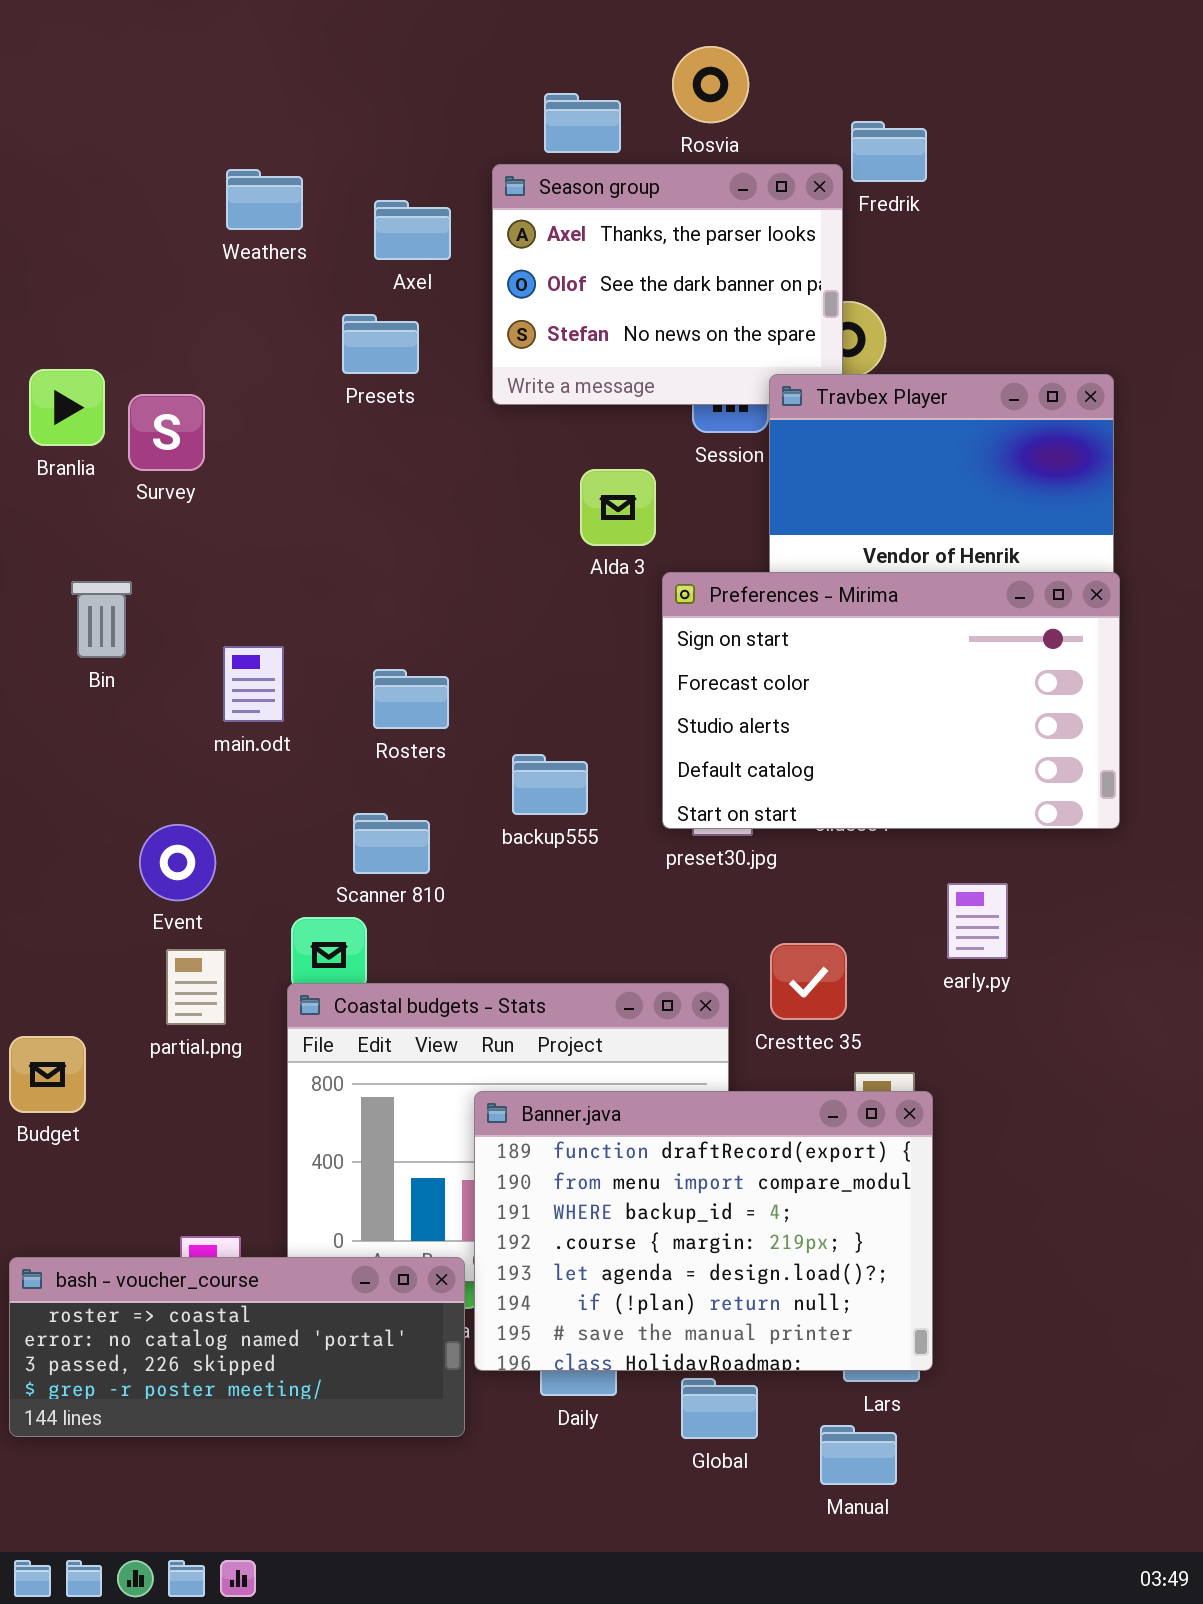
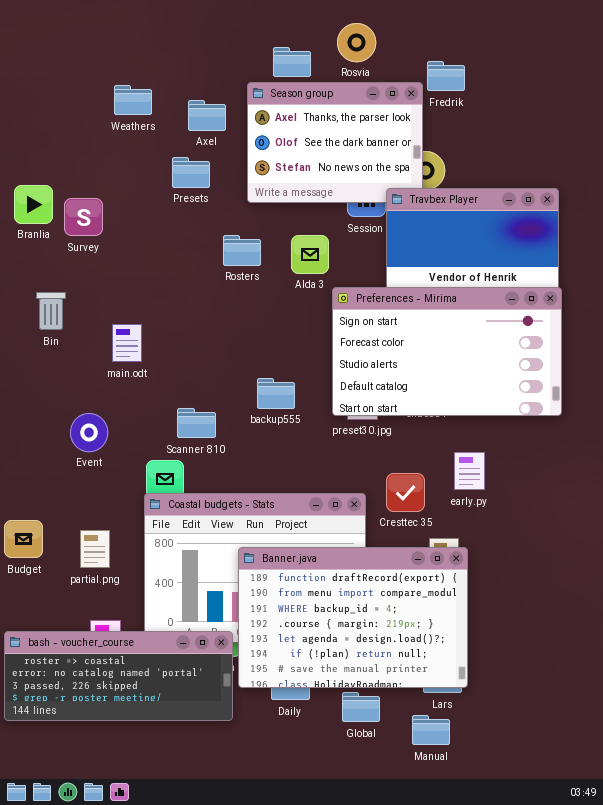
Rosters: [373,669,449,729] -> [223,235,261,266], moved
early.py: [947,883,1008,959] -> [454,452,485,490], moved
partial.png: [166,949,226,1025] -> [80,530,110,568], moved

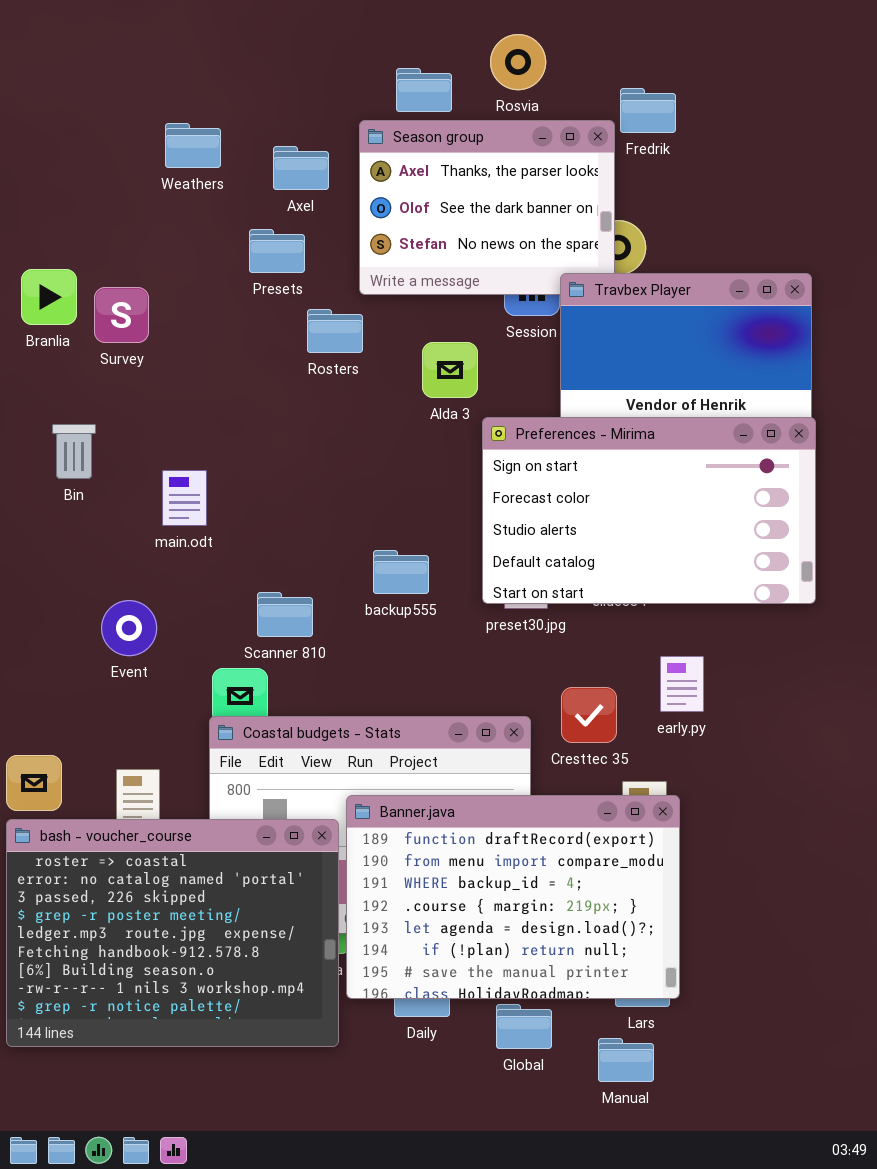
Rosters: [223,235,261,266] -> [307,309,363,353], moved
bash - voucher_course: [4,631,233,721] -> [6,819,339,1047], resized

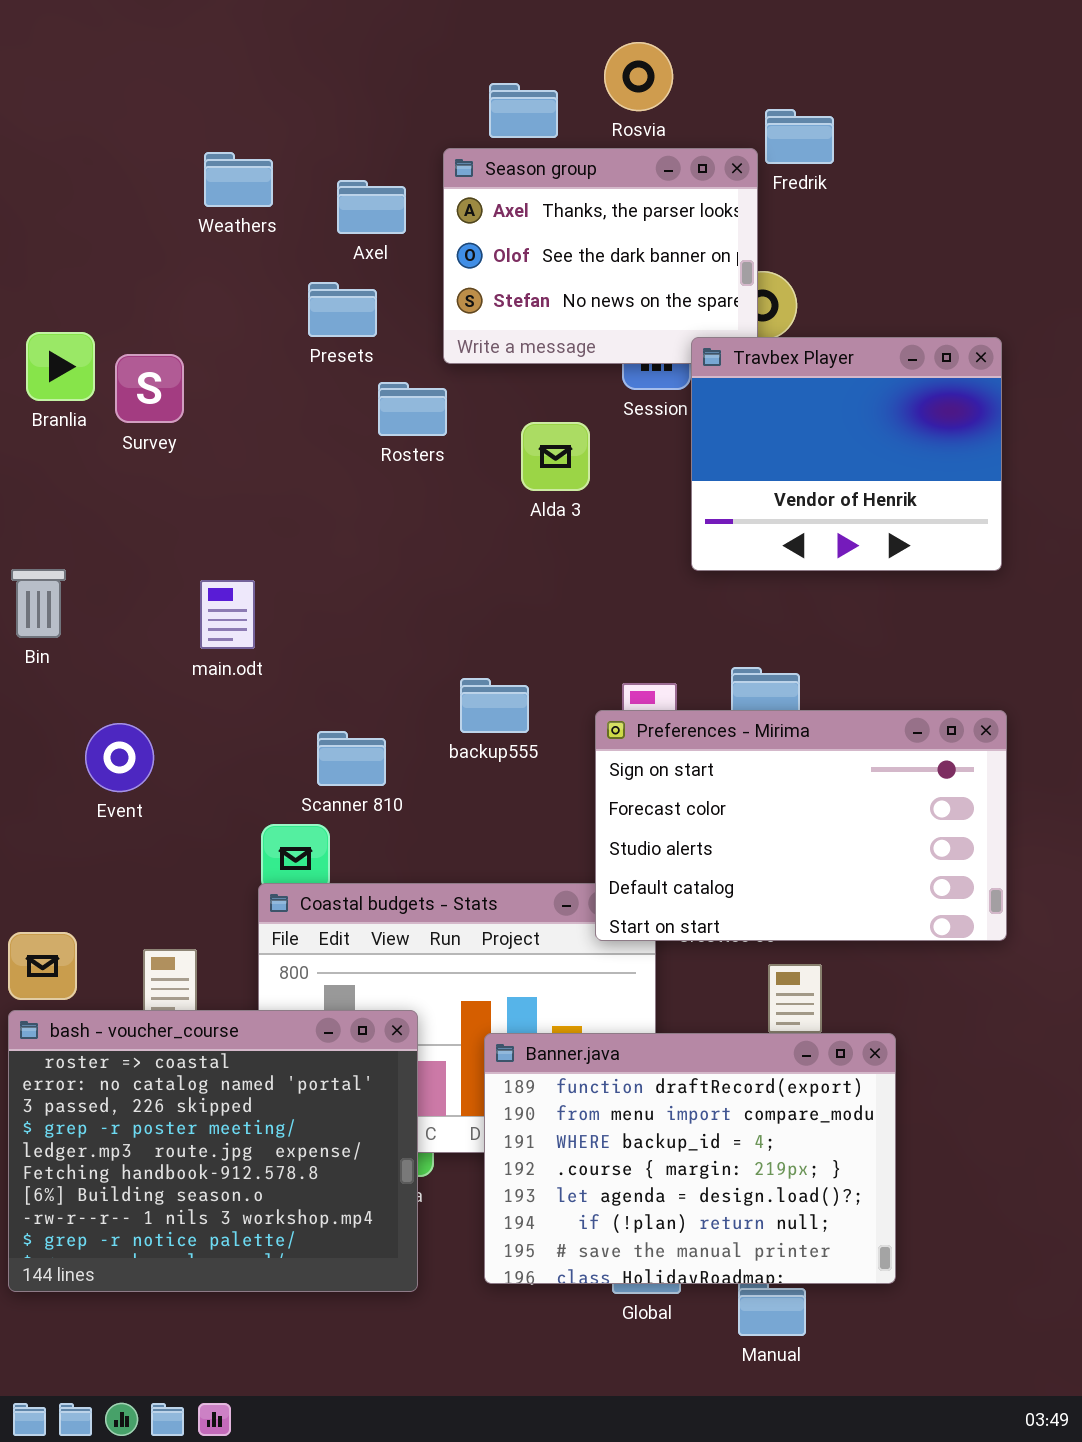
Preferences - Mirima: [482,417,816,604] -> [595,710,1007,941], moved
Bin: [52,424,96,479] -> [11,569,66,638], moved
Event: [101,600,157,656] -> [85,723,154,792], moved
Banner.java: [346,795,680,999] -> [484,1033,896,1284], moved

